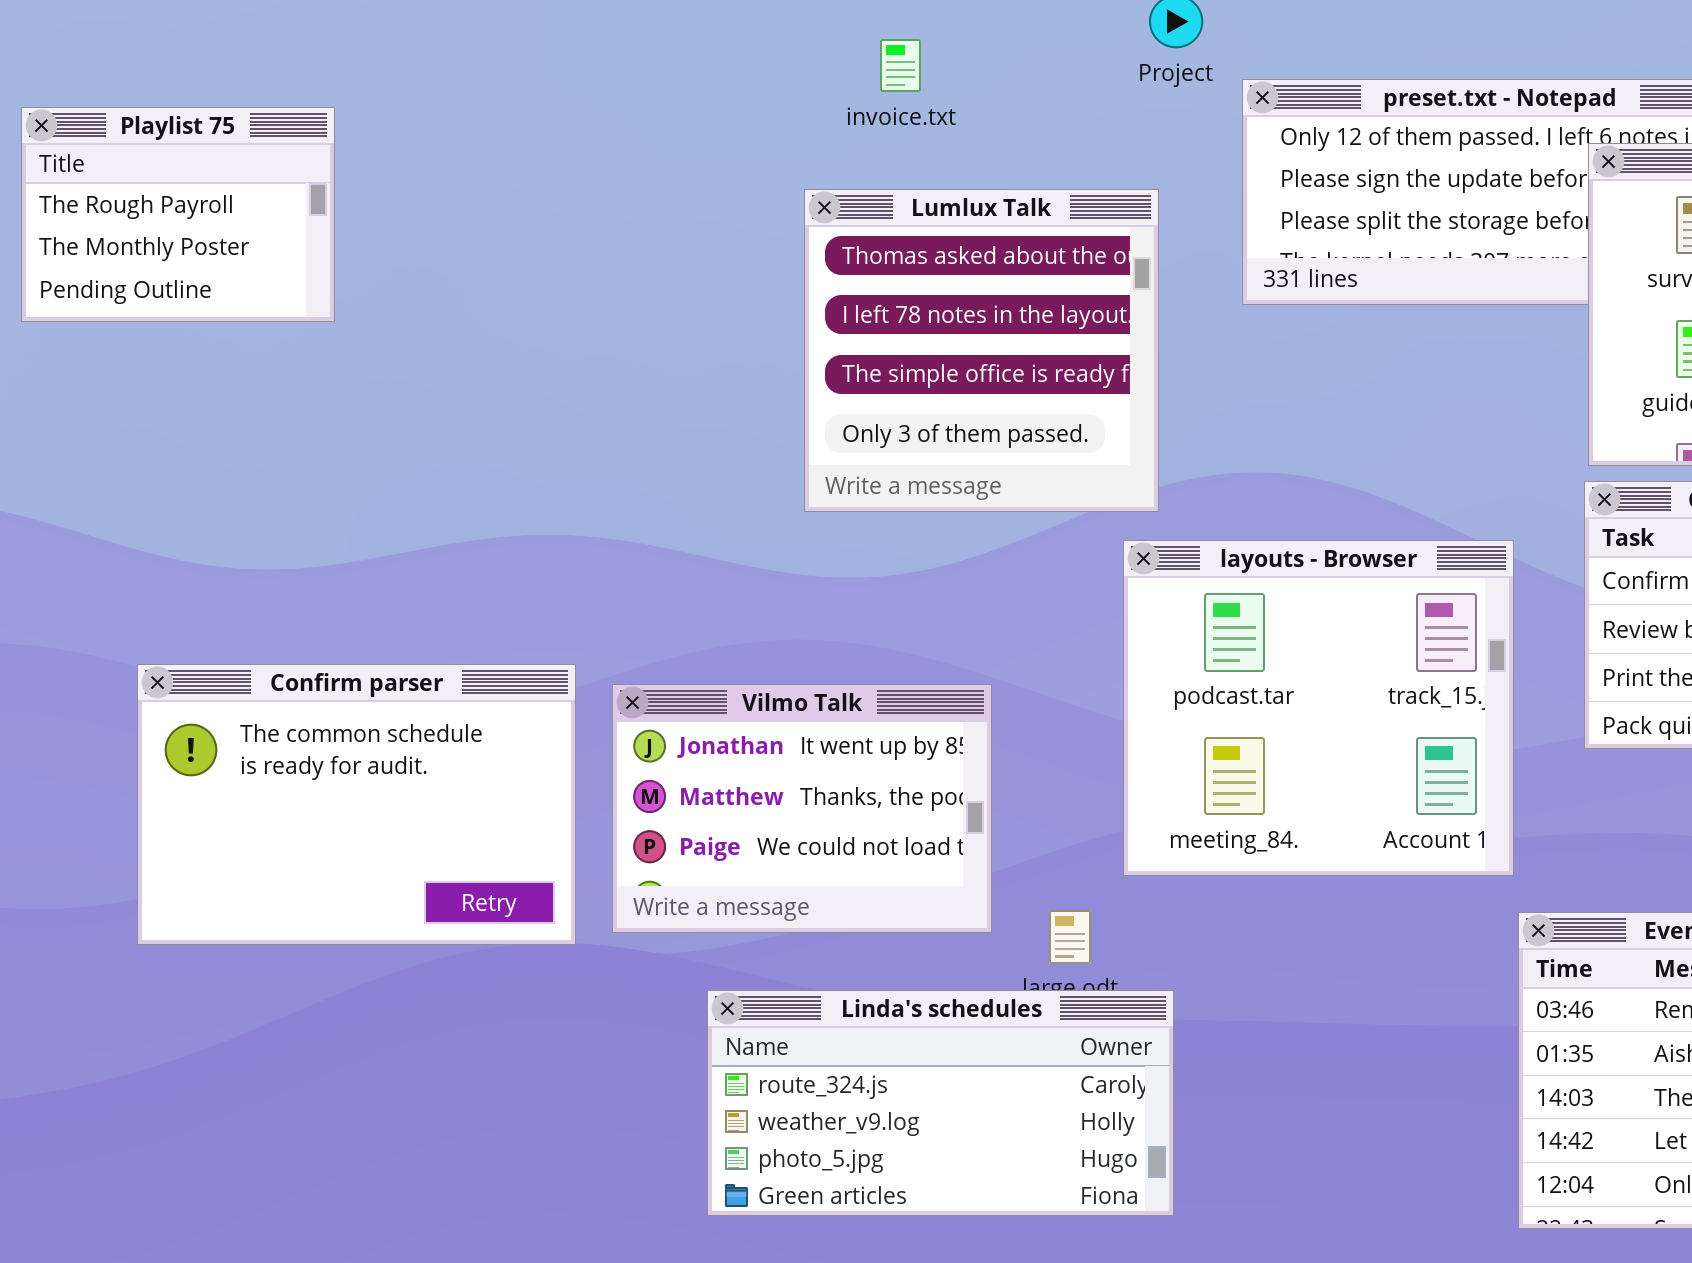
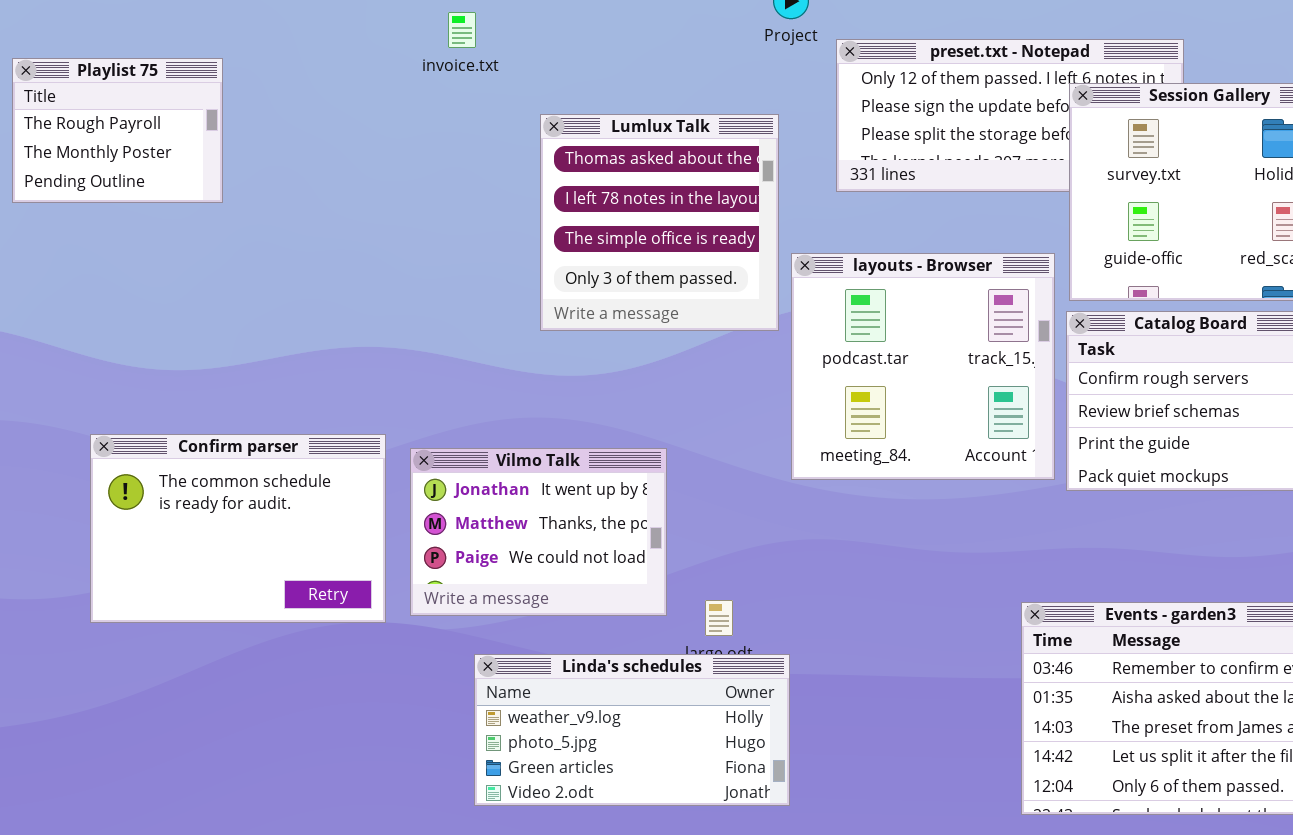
invoice.txt: [880,39,921,92] -> [448,12,476,48], moved
layouts - Browser: [1123,540,1514,876] -> [791,253,1055,480], moved
Linda's schedules: [707,990,1174,1216] -> [474,654,790,806], scrolled down 1 row

